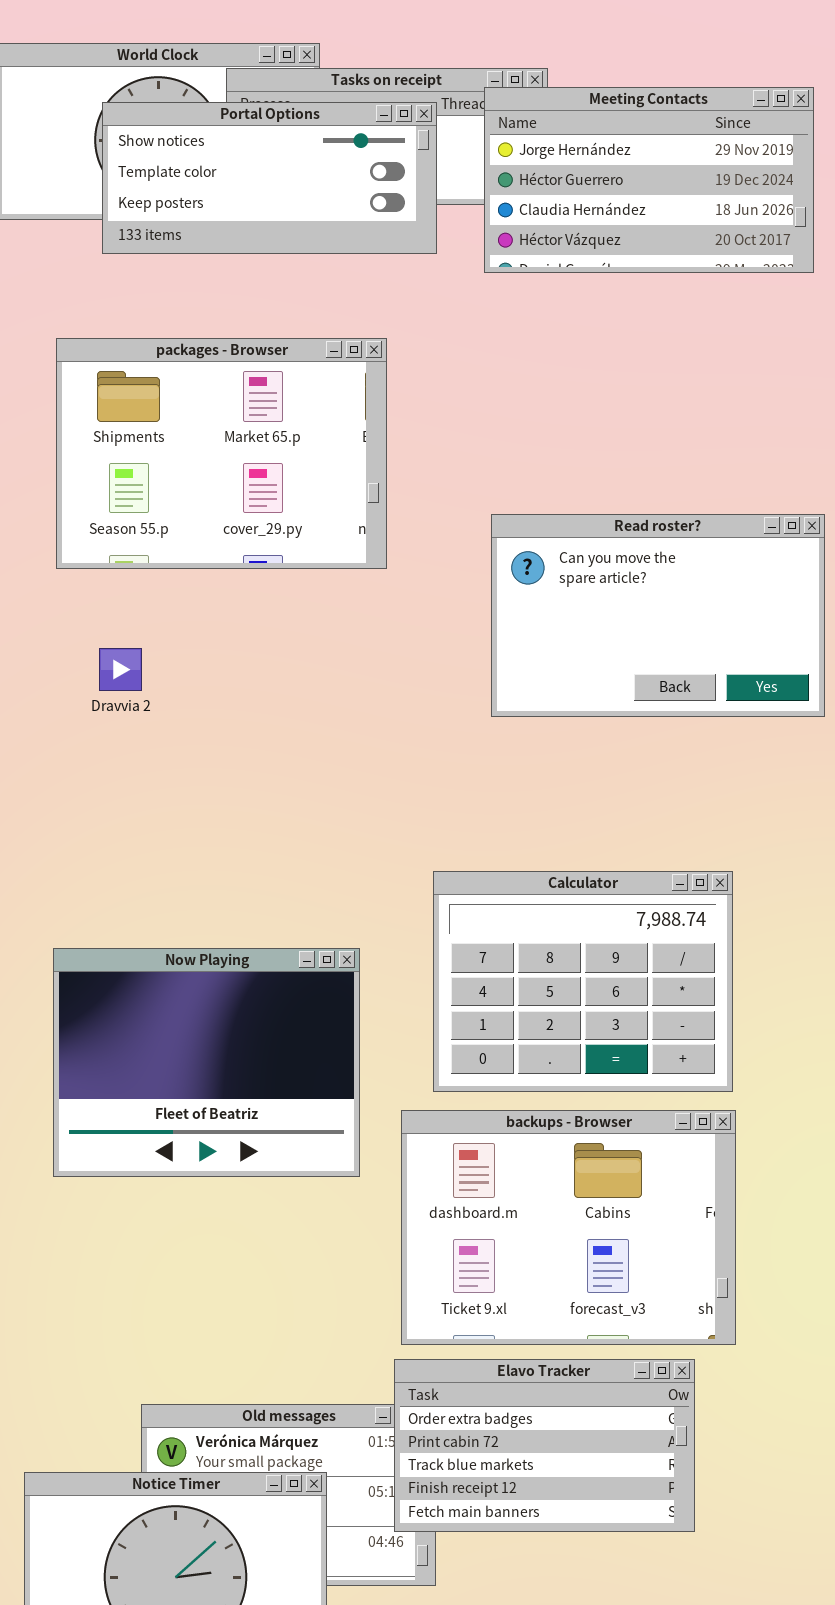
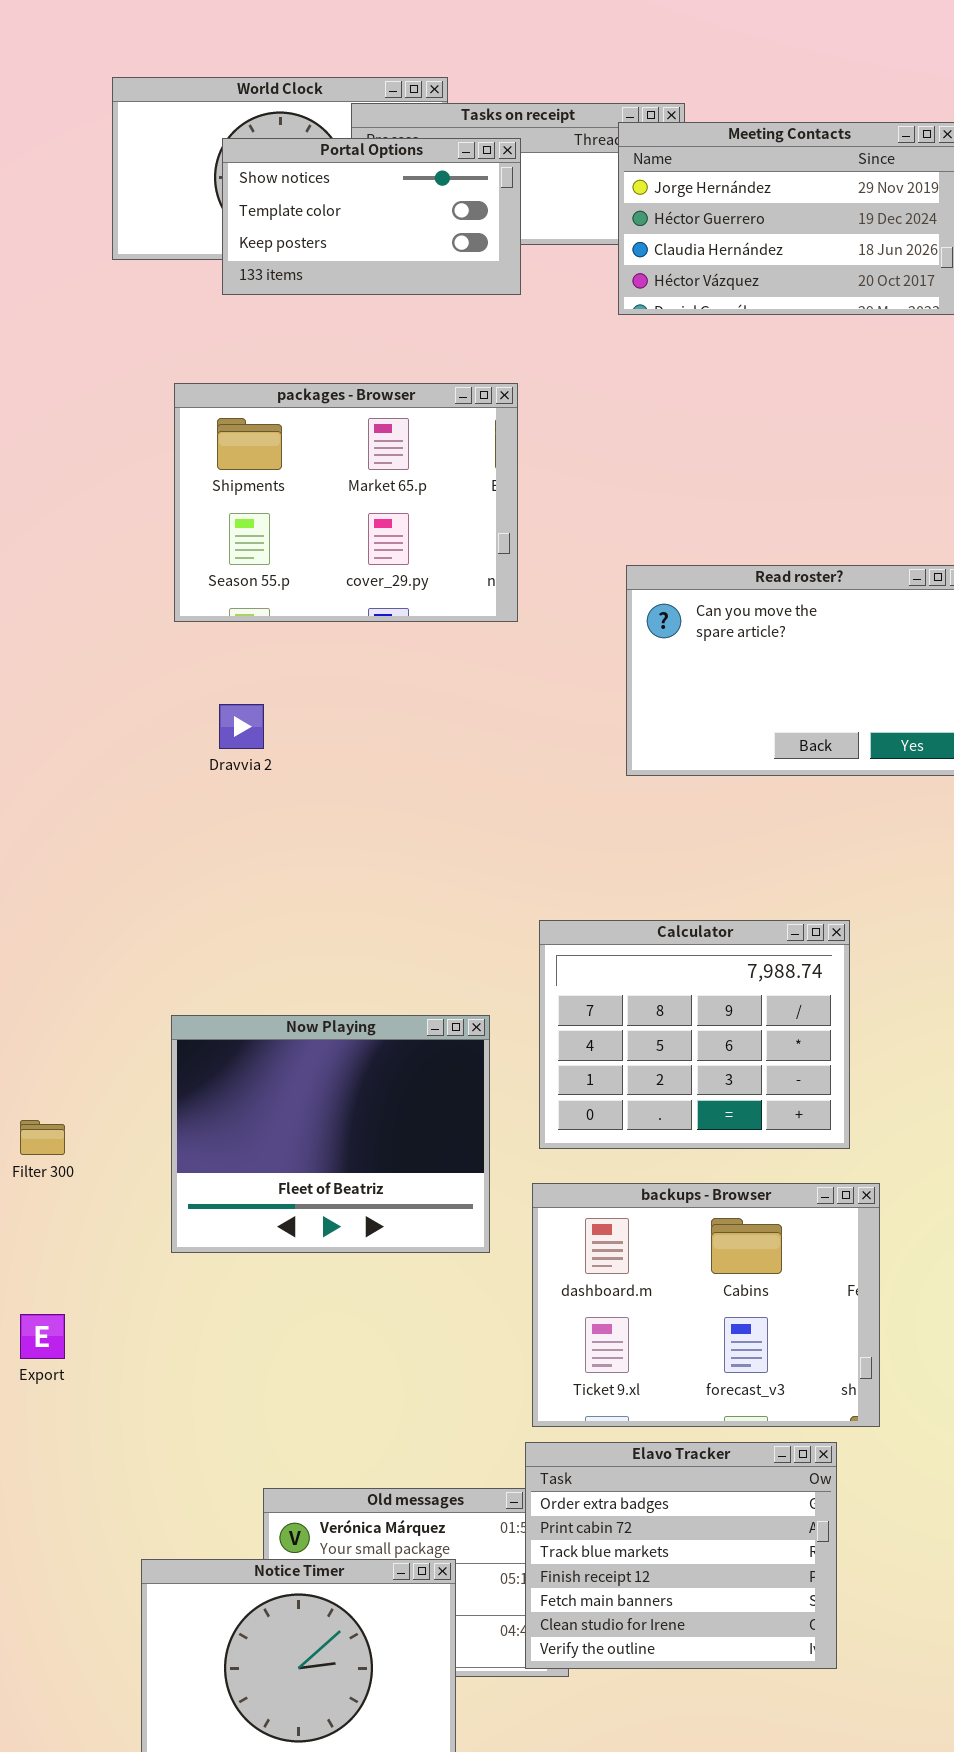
Portal Options: [102,102,437,254] -> [222,138,521,295], resized
Calculator: [433,871,733,1092] -> [539,920,850,1149], moved
Elavo Tracker: [394,1359,695,1532] -> [525,1442,837,1669], resized

